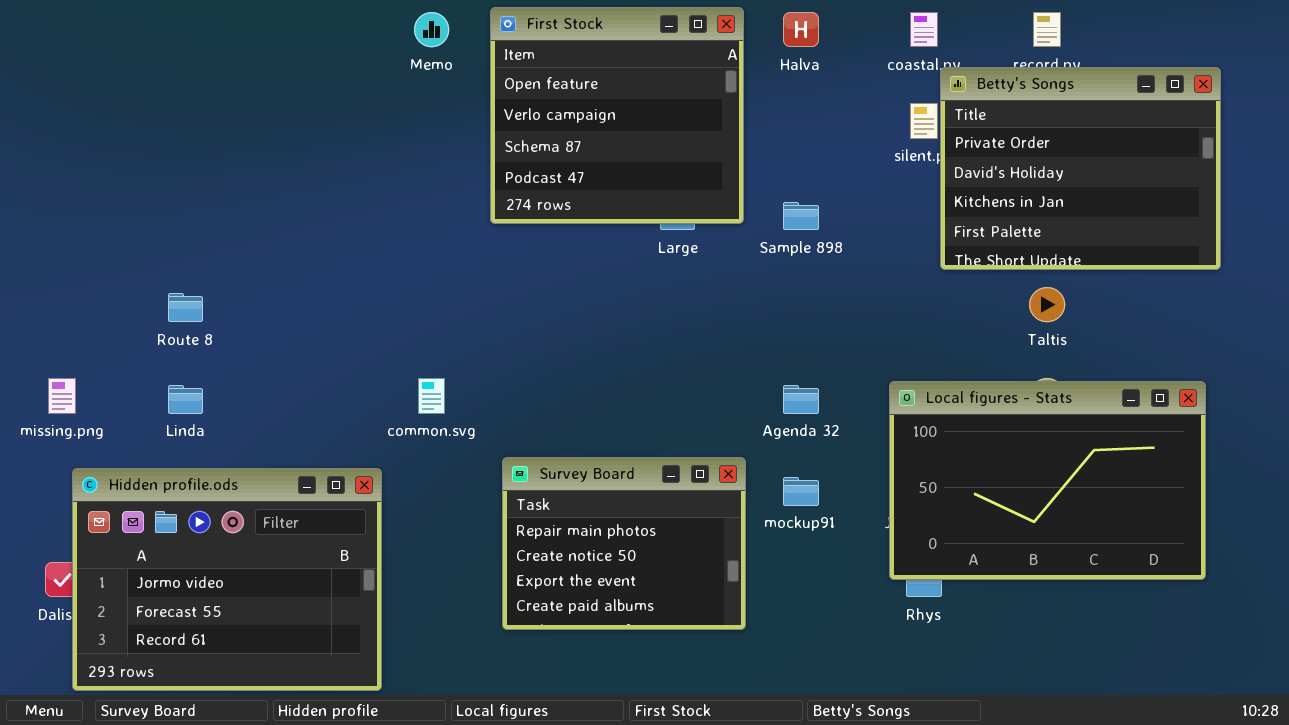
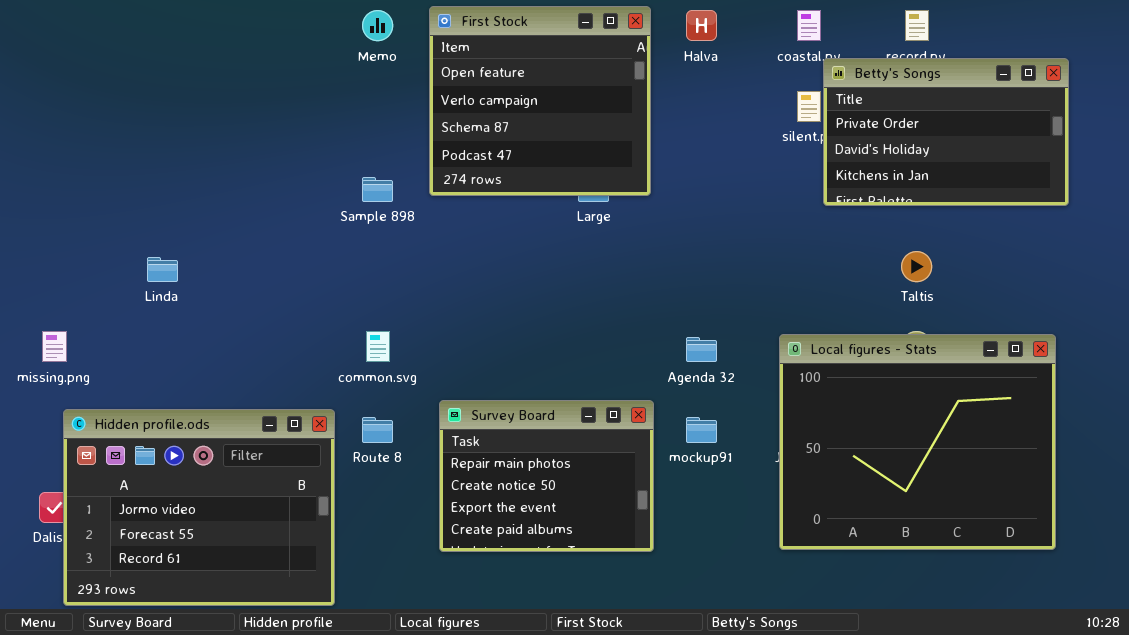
Betty's Songs: [940,67,1221,270] -> [823,58,1069,206], resized
Sample 898: [783,202,819,230] -> [362,177,393,202], moved
Route 8: [168,293,203,322] -> [362,417,393,443], moved
Local figures - Stats: [889,381,1206,580] -> [779,334,1056,550], resized
Linda: [168,385,203,414] -> [147,257,178,282], moved

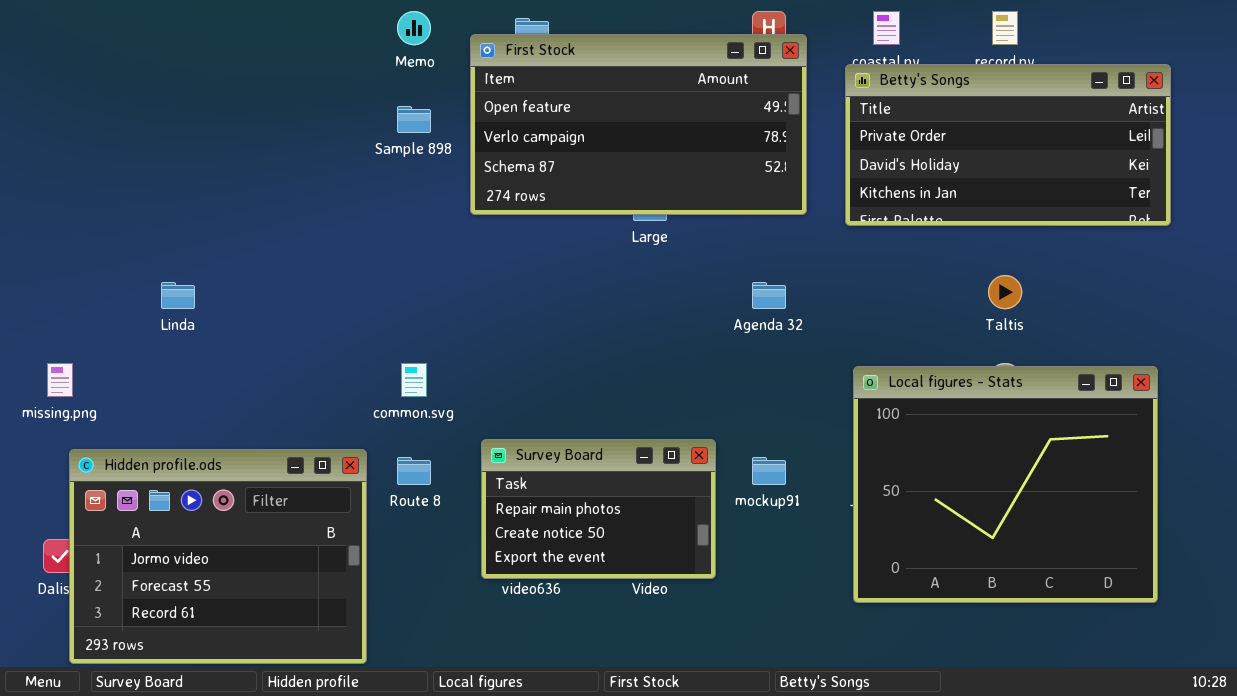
First Stock: [429,6,651,196] -> [470,34,807,215], resized
Betty's Songs: [823,58,1069,206] -> [845,64,1171,226], resized
Sample 898: [362,177,393,202] -> [397,106,431,133], moved
Agenda 32: [686,337,717,362] -> [752,282,786,309], moved
Survey Board: [439,400,654,552] -> [481,439,716,579], resized

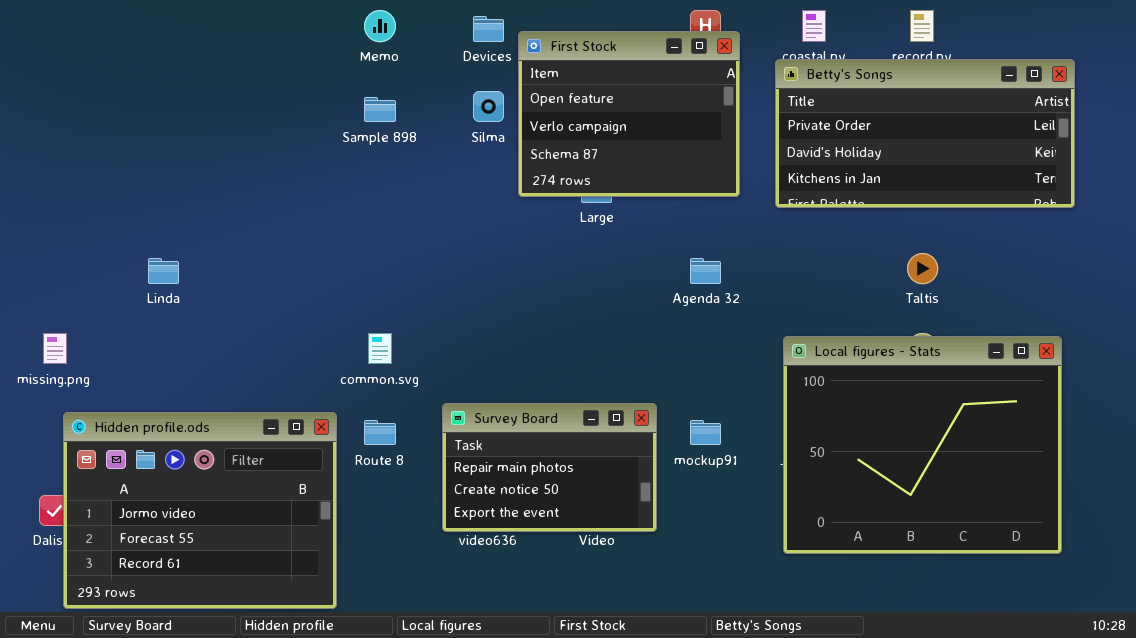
First Stock: [470,34,807,215] -> [518,31,740,197], resized

